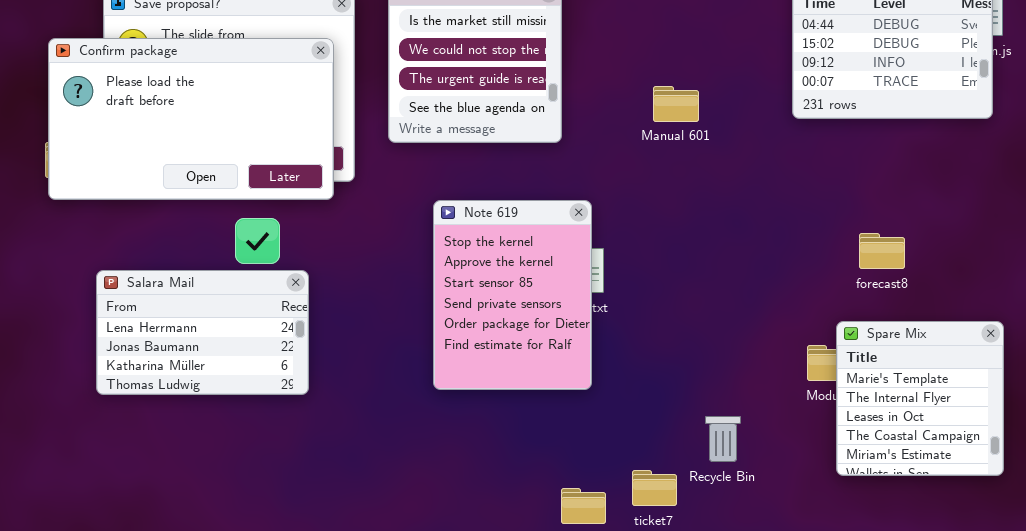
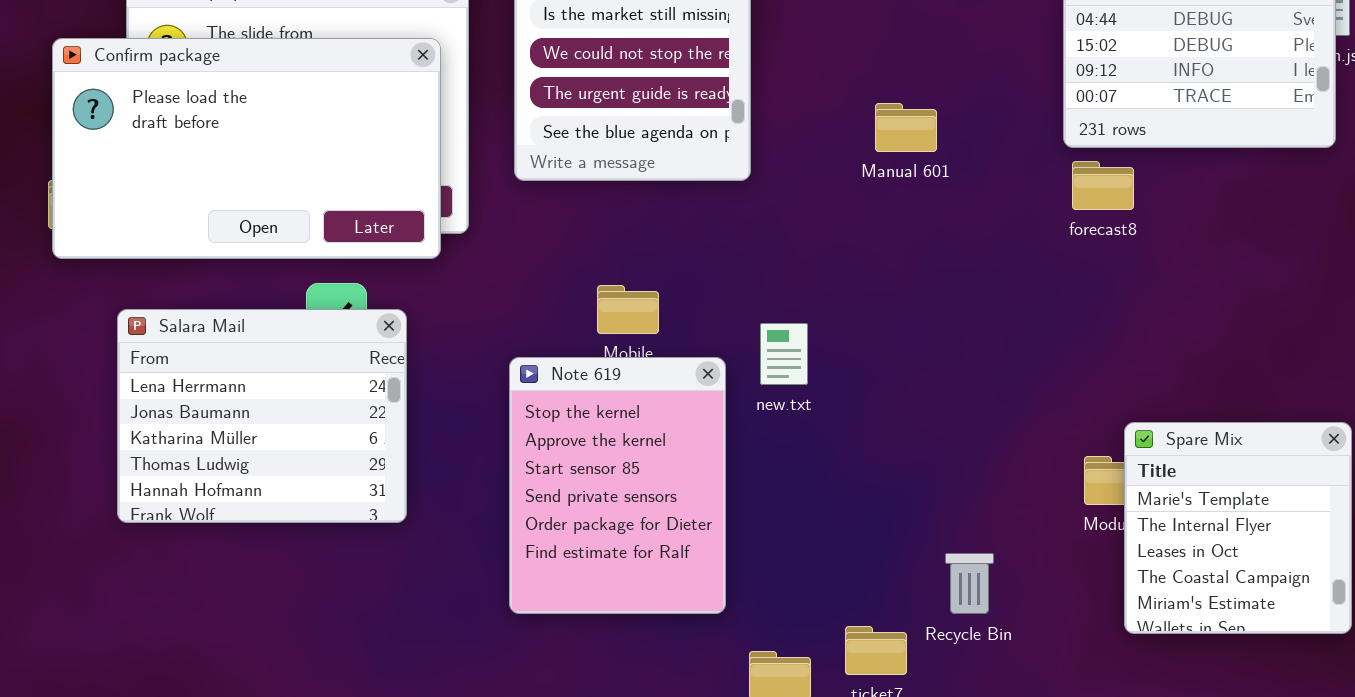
Note 619: [433,200,592,390] -> [509,357,726,614], moved
forecast8: [859,233,905,269] -> [1072,161,1134,210], moved
Salara Mail: [96,270,309,395] -> [117,309,407,523], resized

